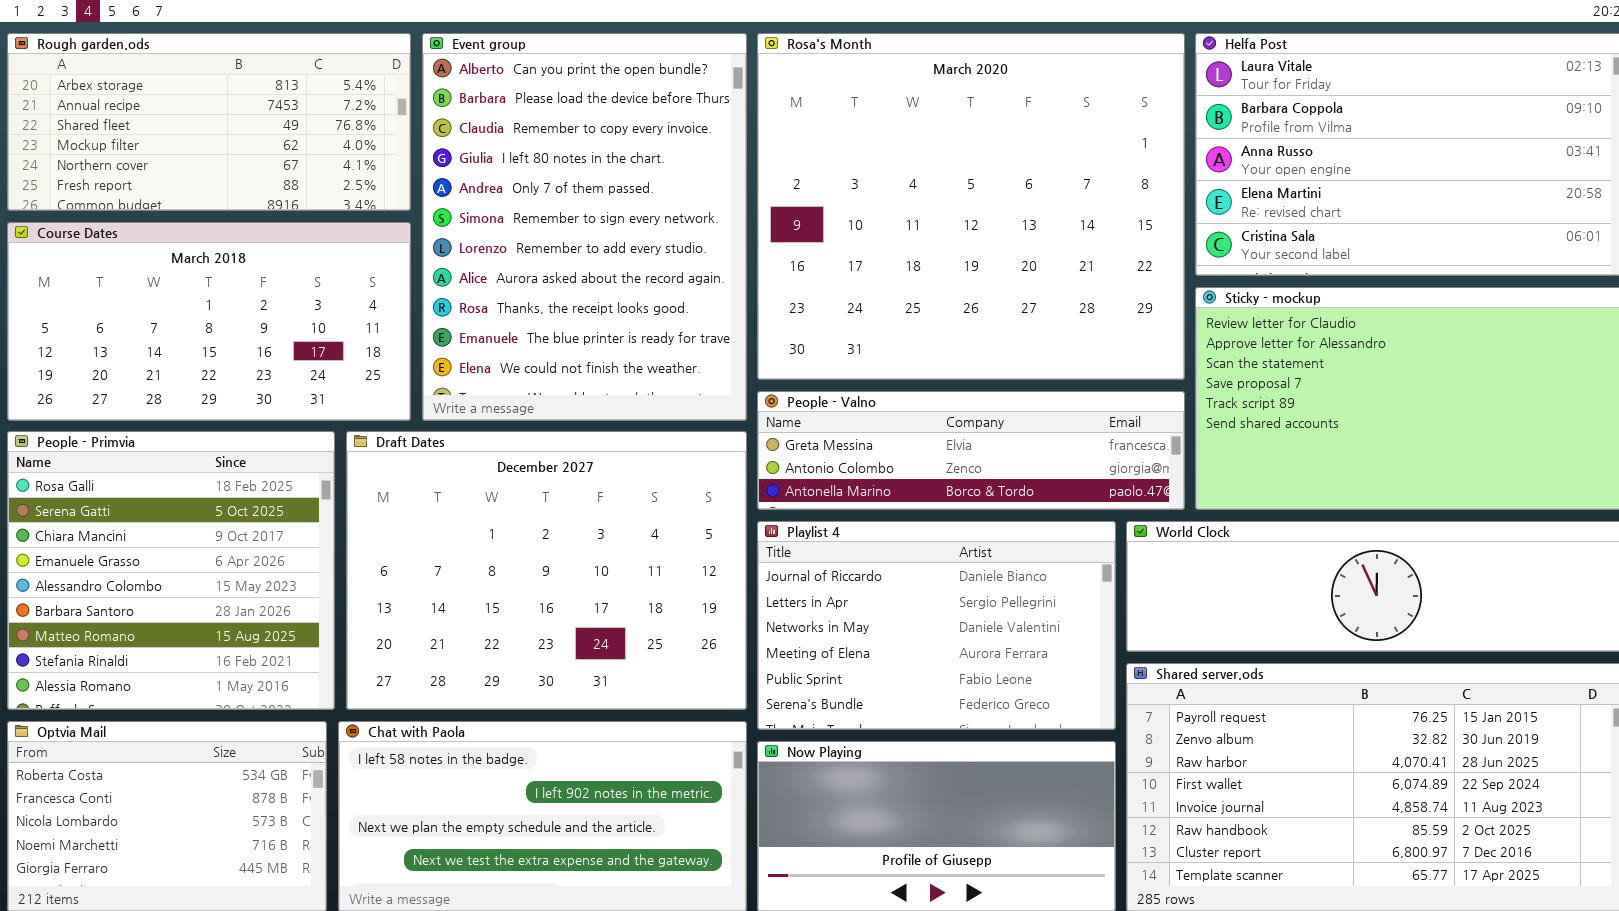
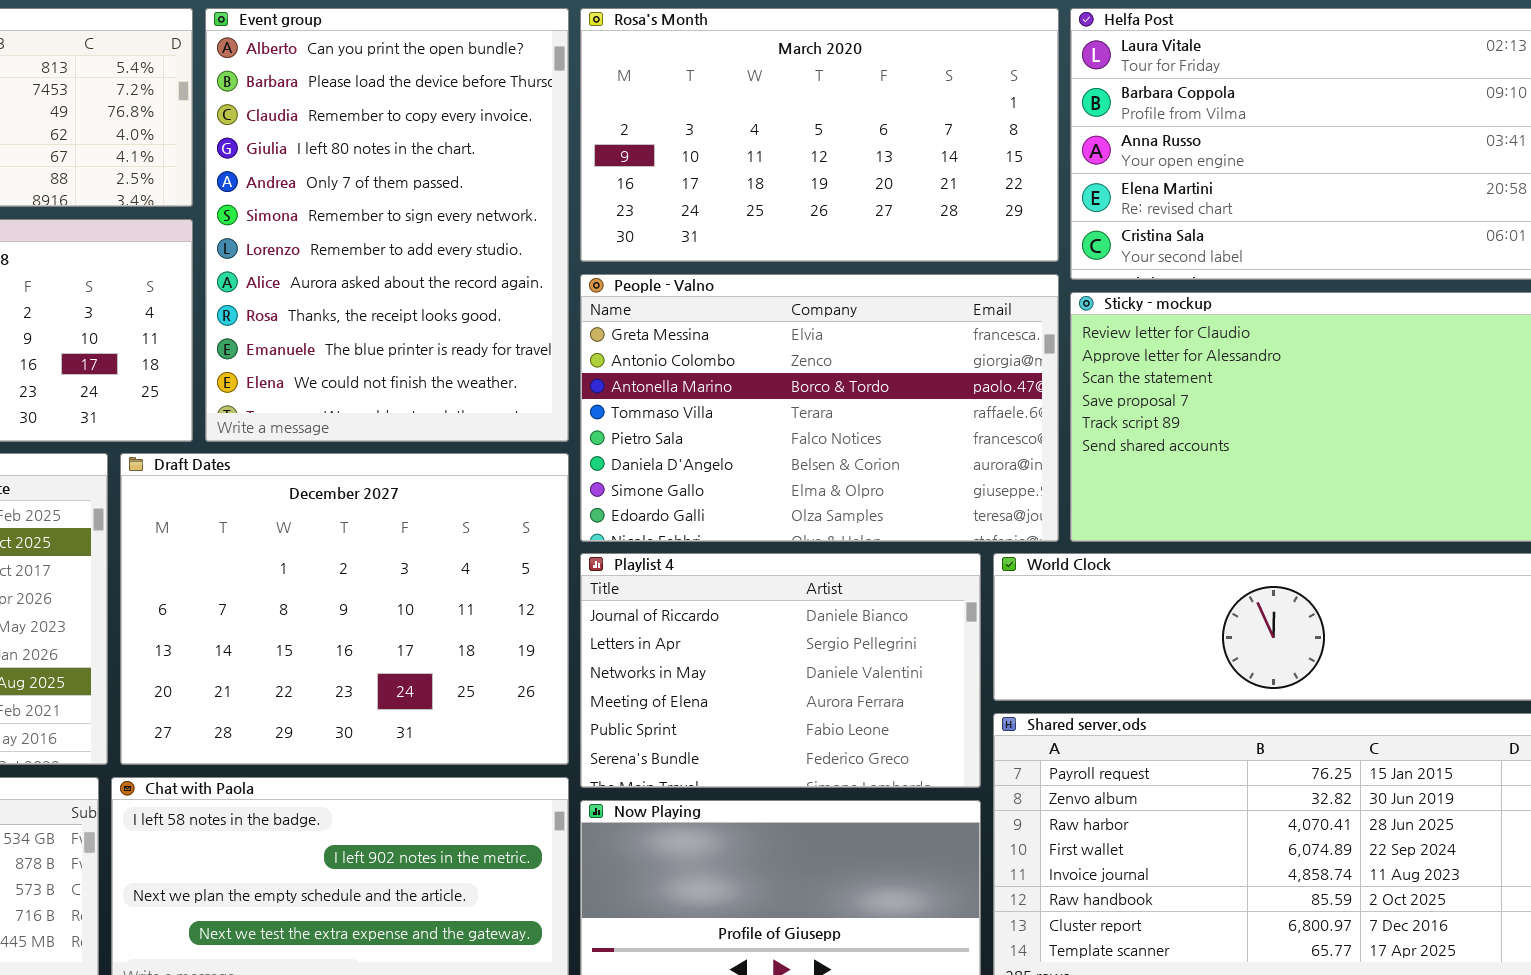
Rosa's Month: [757,33,1185,380] -> [580,8,1059,262], resized
People - Valno: [757,391,1185,510] -> [580,274,1059,542], resized

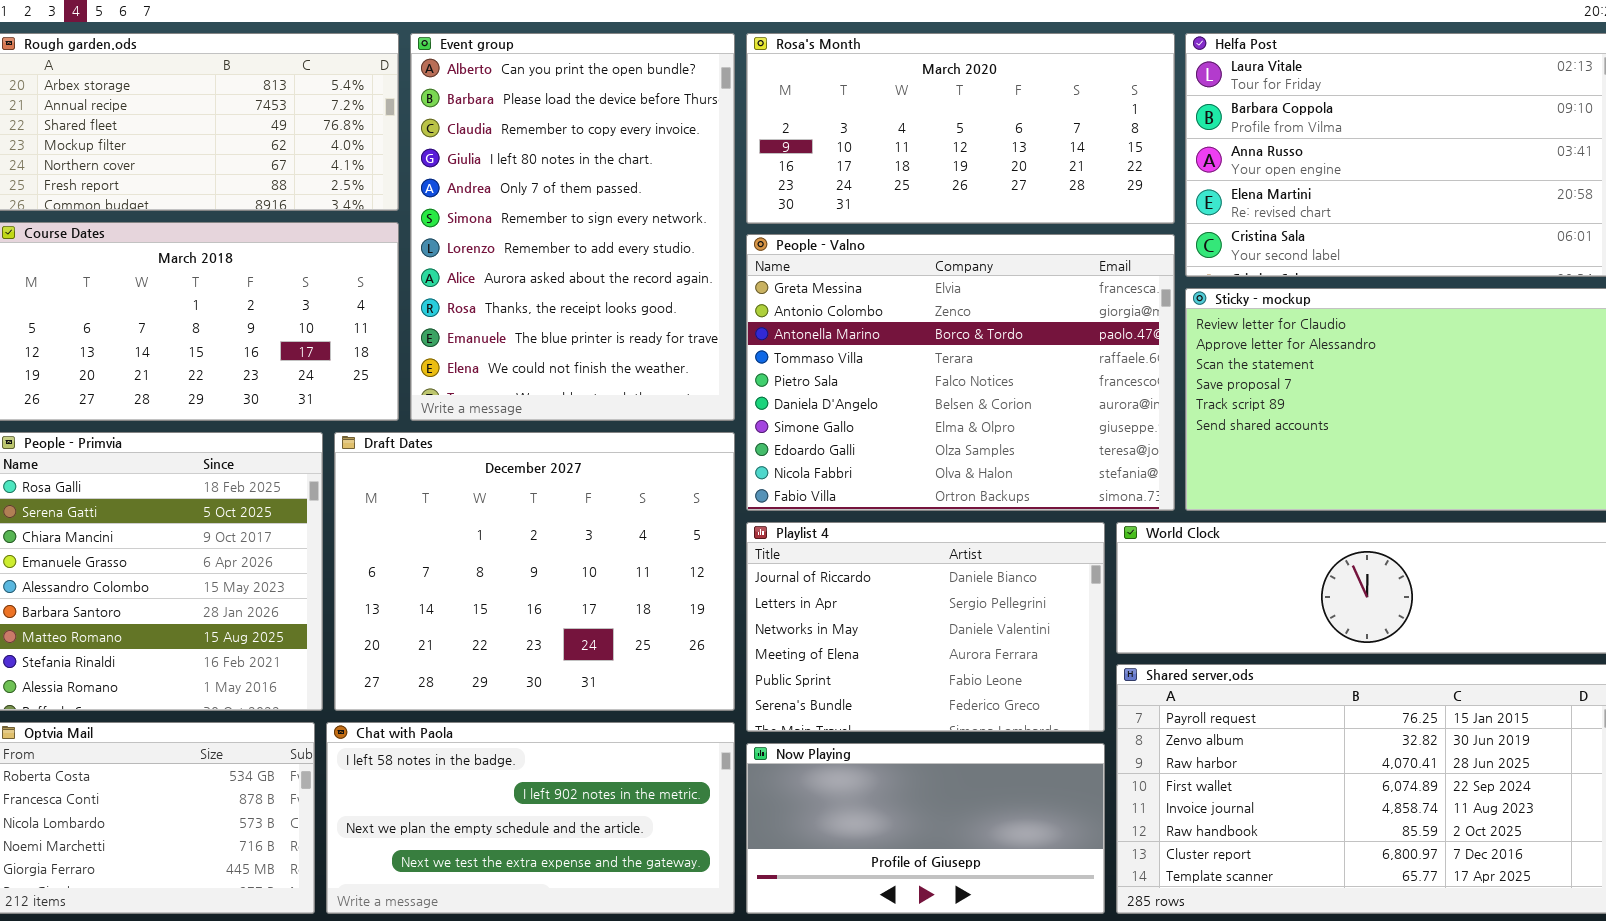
Rosa's Month: [580,8,1059,262] -> [746,33,1175,224], resized
People - Valno: [580,274,1059,542] -> [746,234,1175,511], resized

